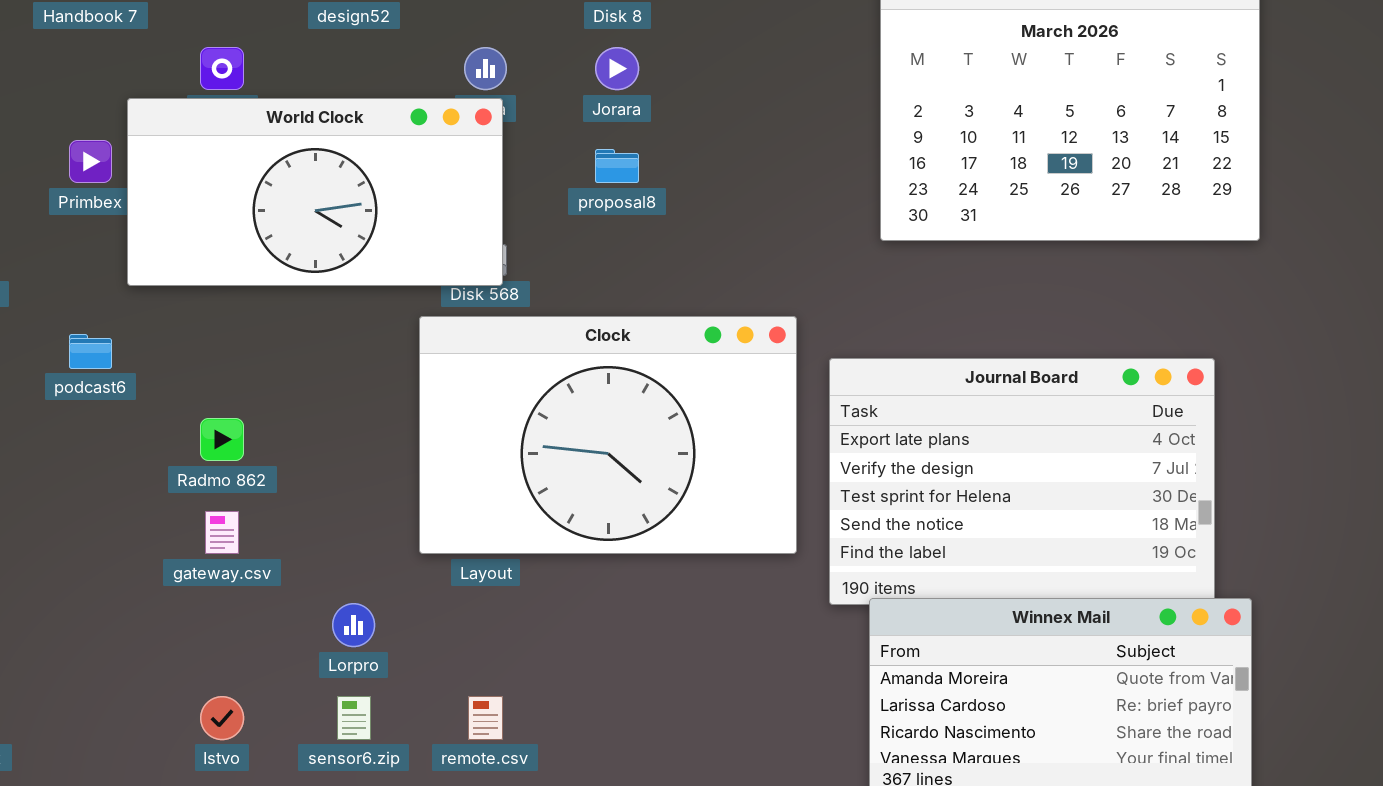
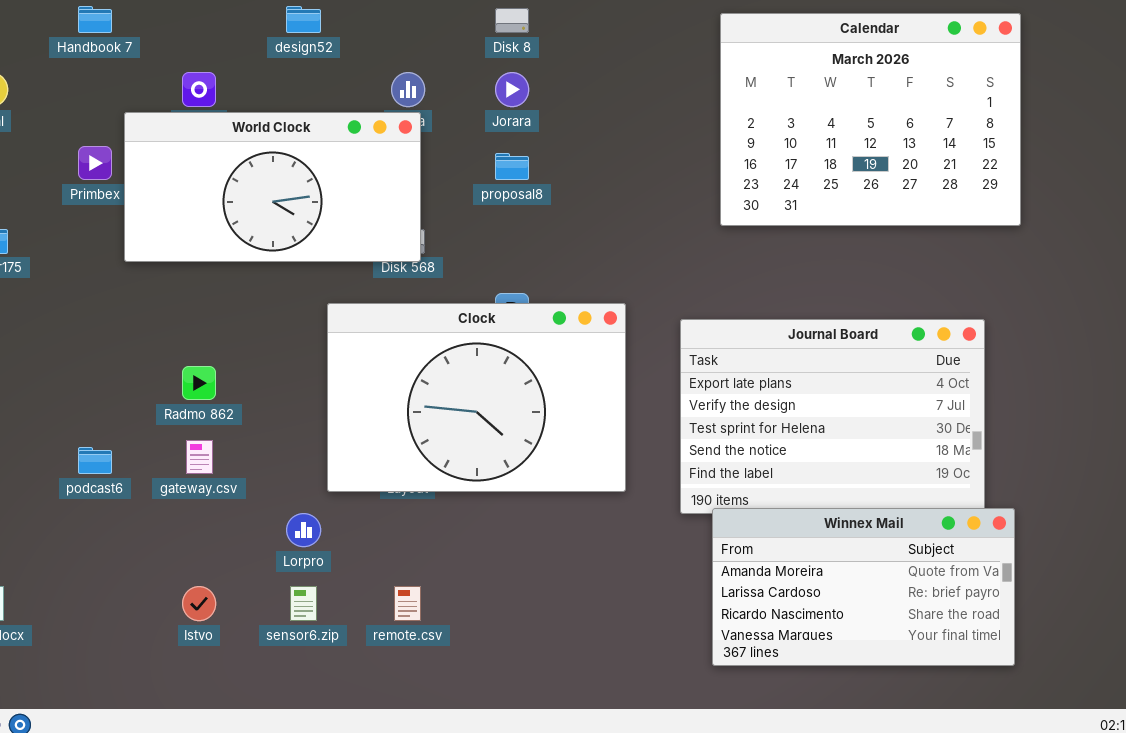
Clock: [419,316,797,554] -> [327,303,626,492], moved
podcast6: [69,334,112,369] -> [78,447,112,474], moved

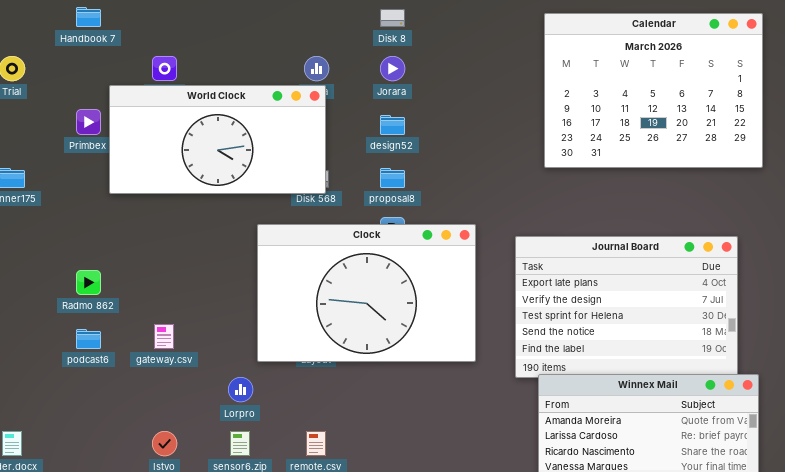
design52: [286,6,321,33] -> [380,115,405,135], moved
proposal8: [495,153,529,180] -> [380,168,405,188], moved
Radmo 862: [182,366,216,400] -> [76,270,101,295], moved

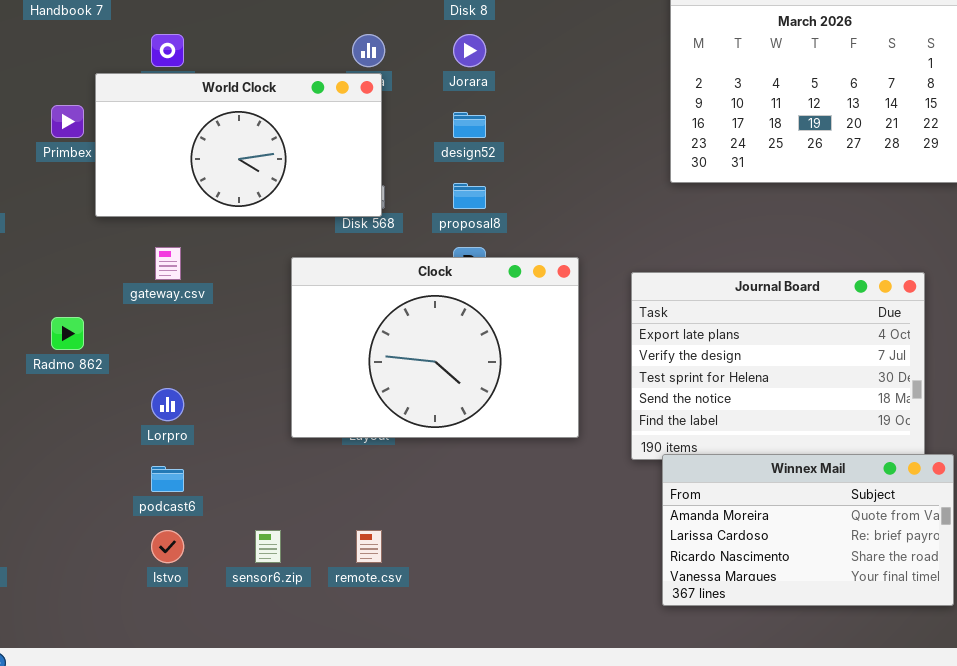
gateway.csv: [154,324,174,349] -> [155,247,181,280], moved
podcast6: [76,329,101,349] -> [151,466,184,492], moved
Lorpro: [228,377,253,402] -> [151,388,184,421], moved

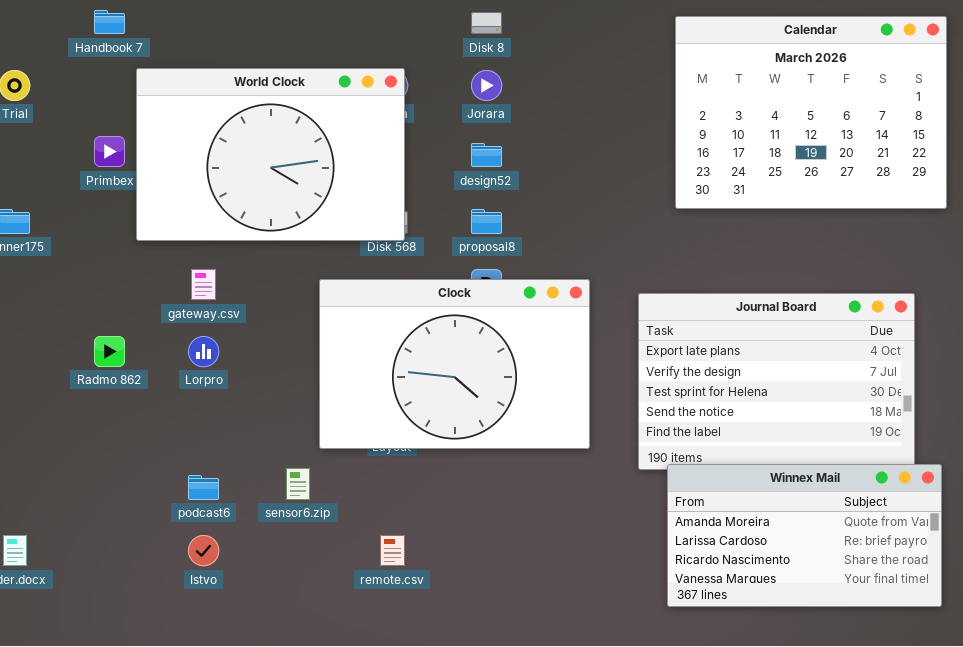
World Clock: [95,73,382,217] -> [136,68,405,241], resized
Lorpro: [151,388,184,421] -> [188,336,219,367], moved
sensor6.zip: [255,530,281,563] -> [286,468,310,500], moved

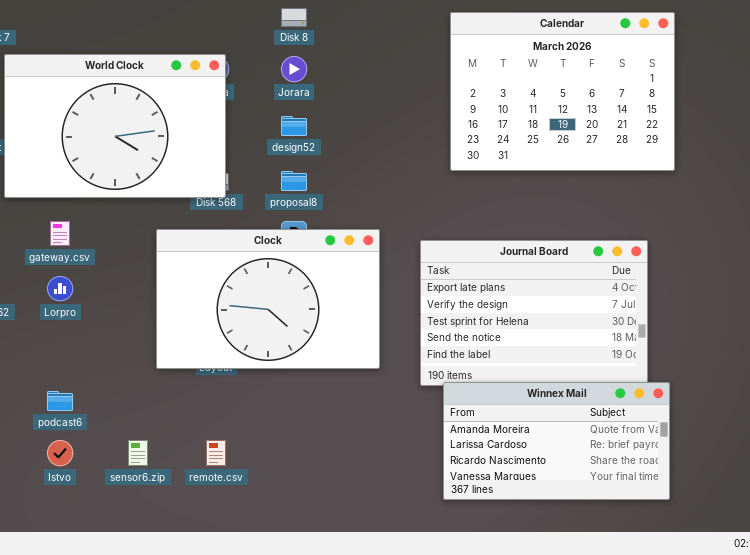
sensor6.zip: [286,468,310,500] -> [128,440,148,466], moved

